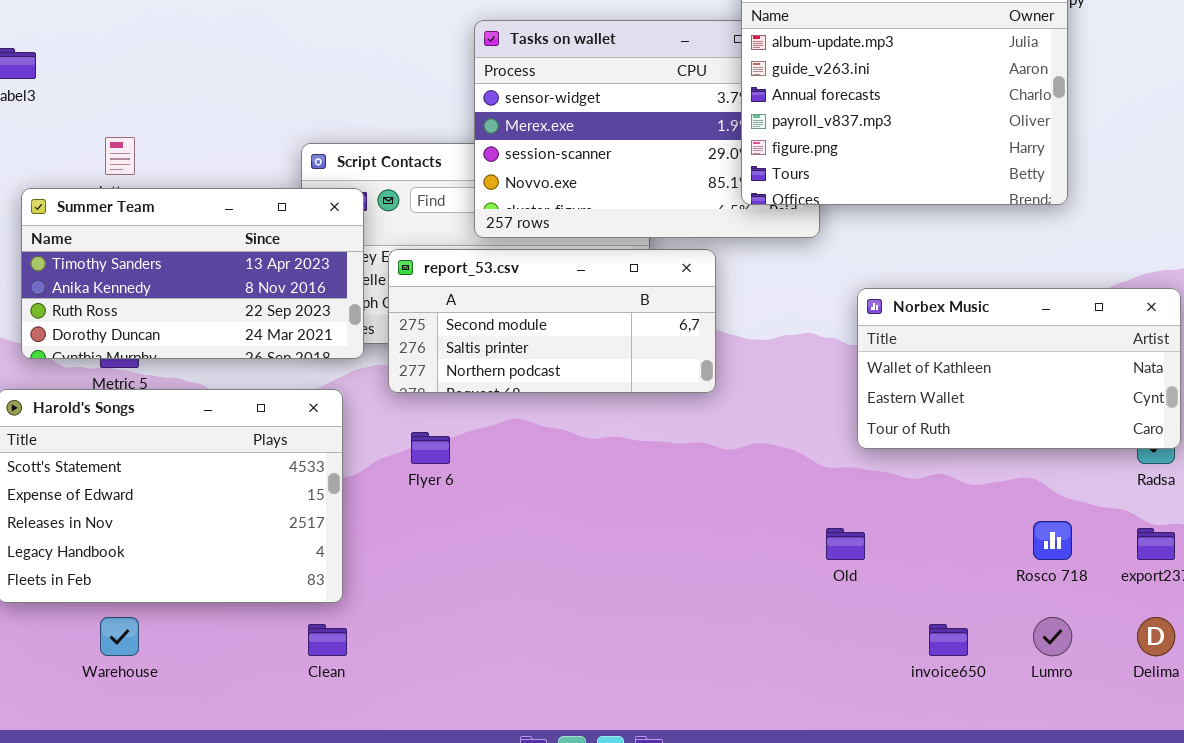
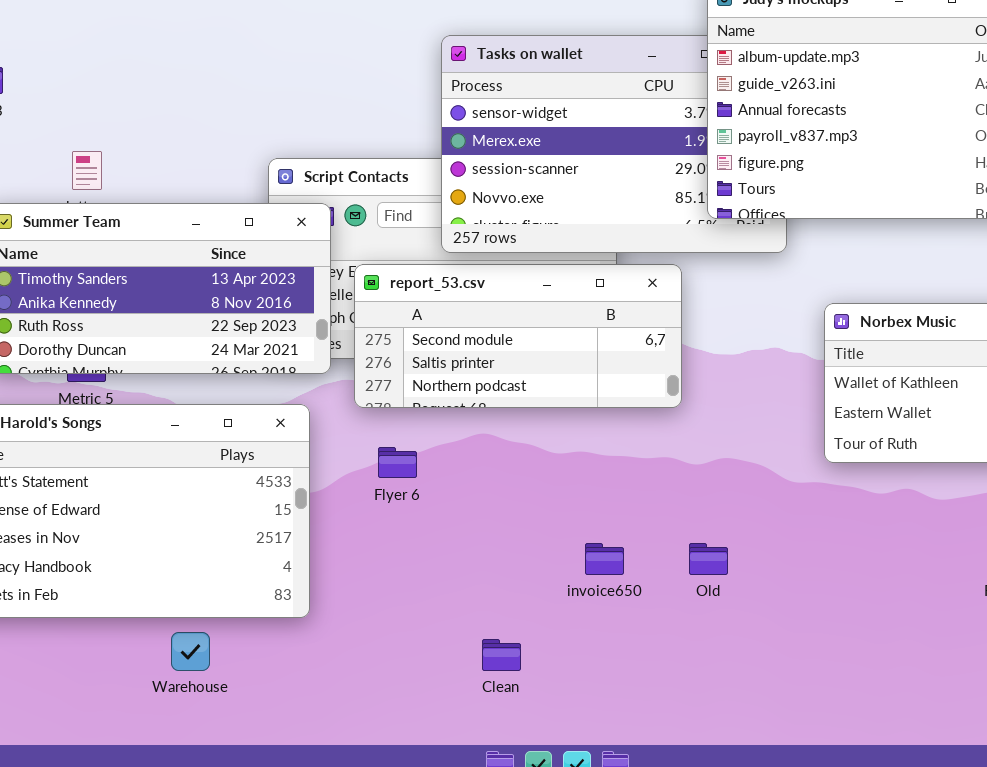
Old: [826,528,865,560] -> [689,543,728,575], moved
Warehouse: [100,617,139,656] -> [171,632,210,671], moved
Clean: [308,624,347,656] -> [482,639,521,671], moved
invoice650: [929,624,968,656] -> [585,543,624,575], moved

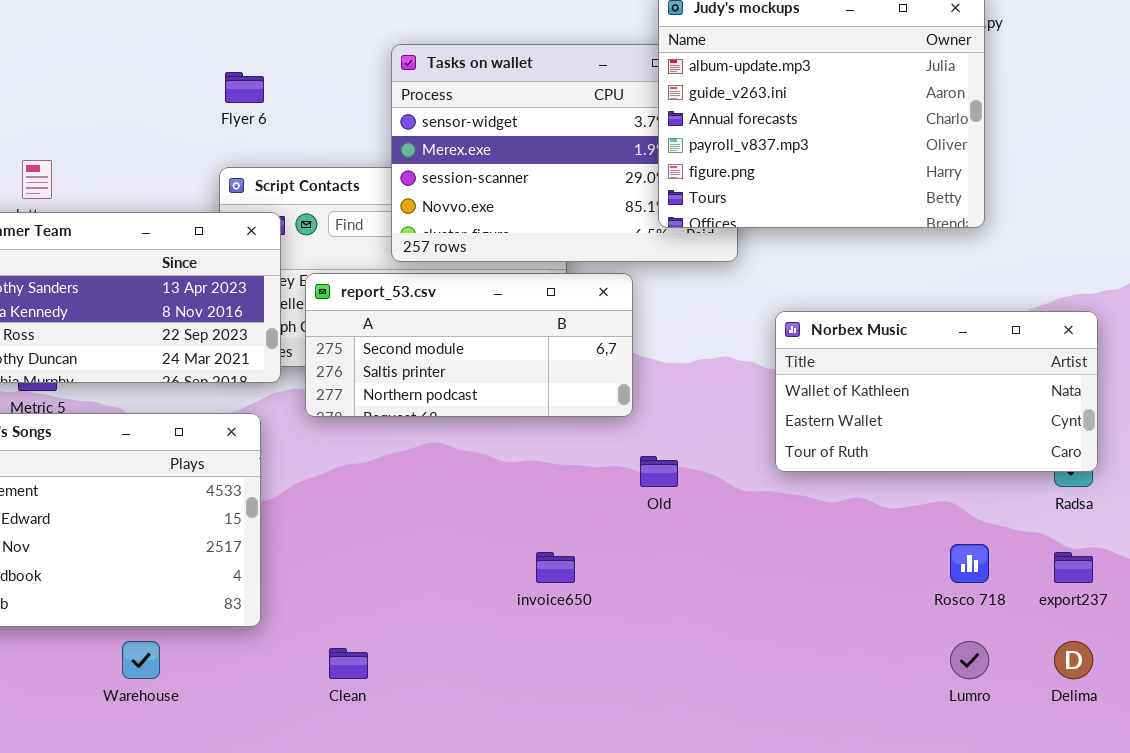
Flyer 6: [378,447,417,478] -> [225,72,264,103], moved
Old: [689,543,728,575] -> [640,456,678,487], moved
Clean: [482,639,521,671] -> [329,648,368,679], moved

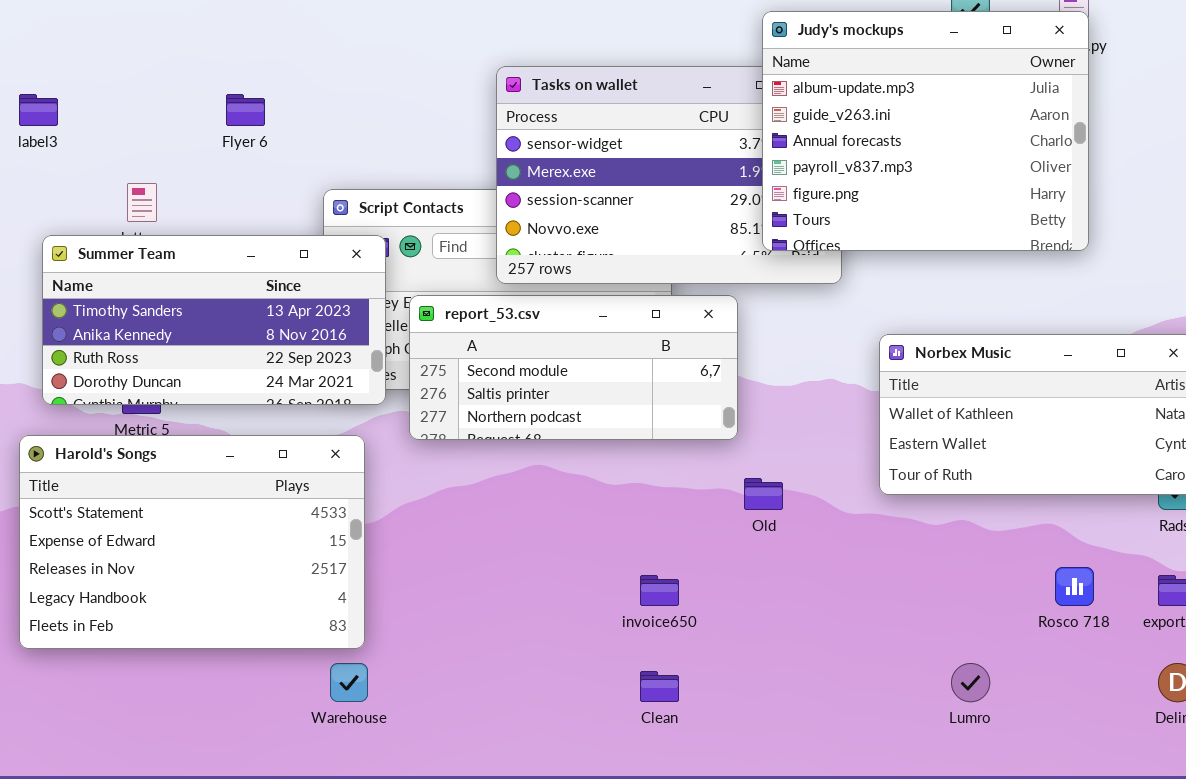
Flyer 6: [225,72,264,103] -> [226,94,265,126], moved
Warehouse: [122,641,160,679] -> [330,663,368,702], moved
Lumro: [950,641,989,679] -> [951,663,990,702], moved
Clean: [329,648,368,679] -> [640,671,679,702], moved

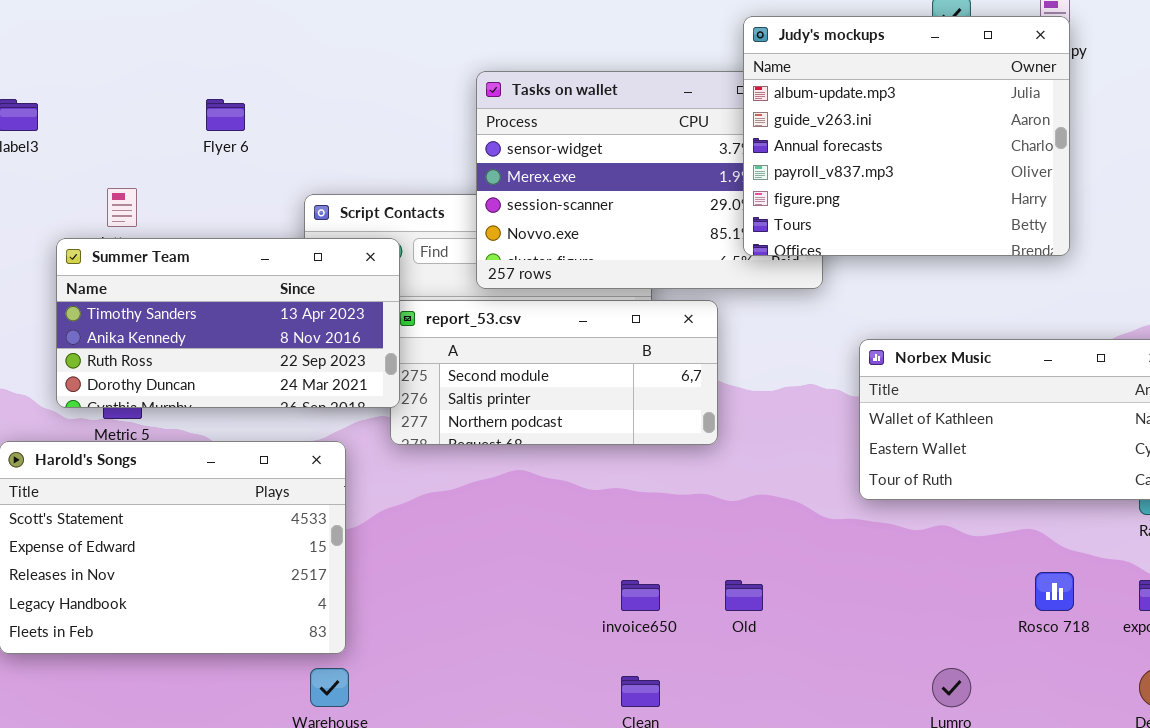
Summer Team: [42,235,386,405] -> [56,238,400,408], moved
Old: [744,478,783,510] -> [725,580,763,611], moved

